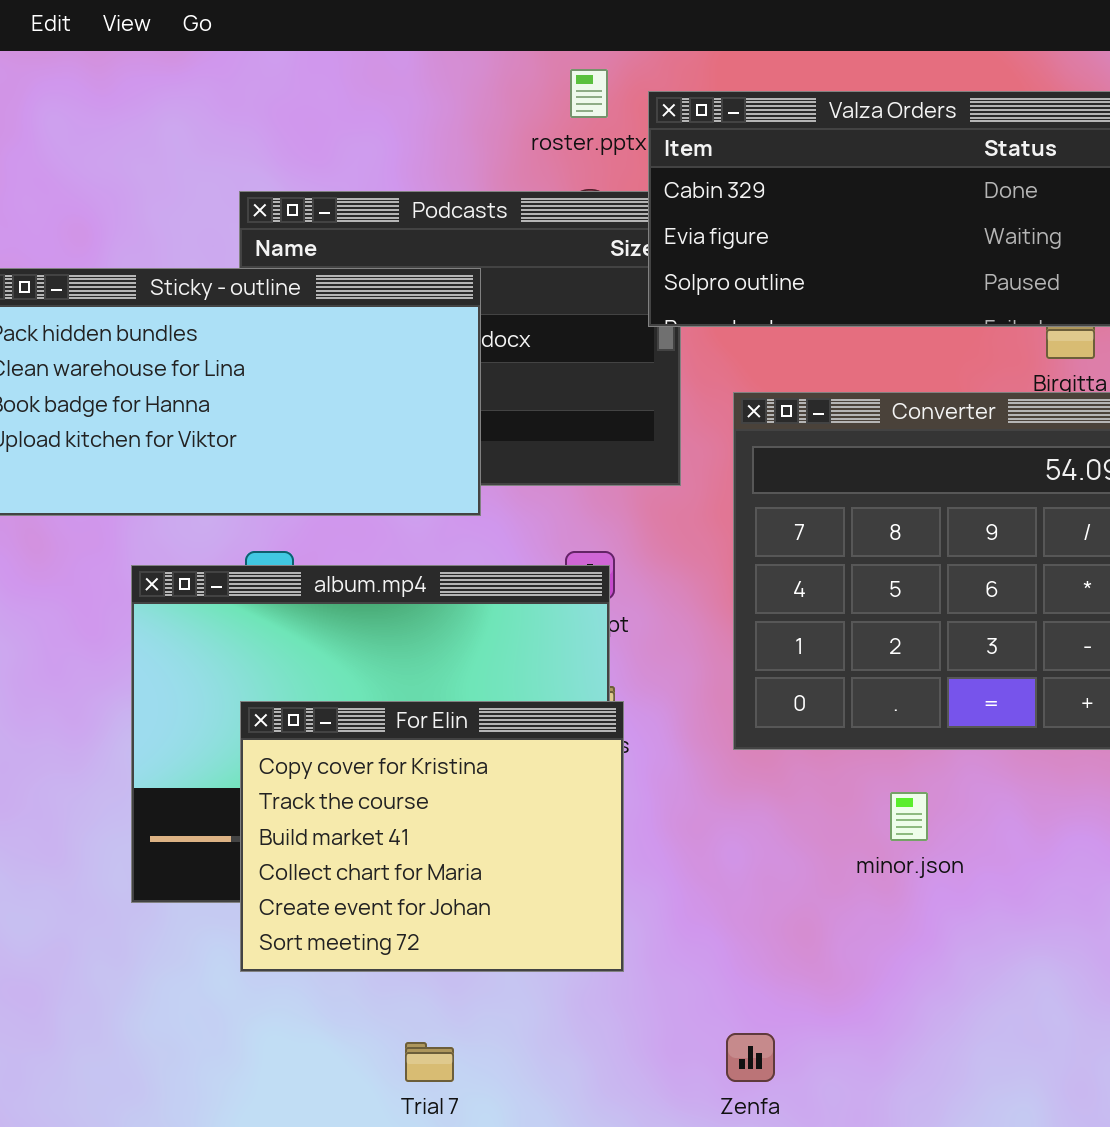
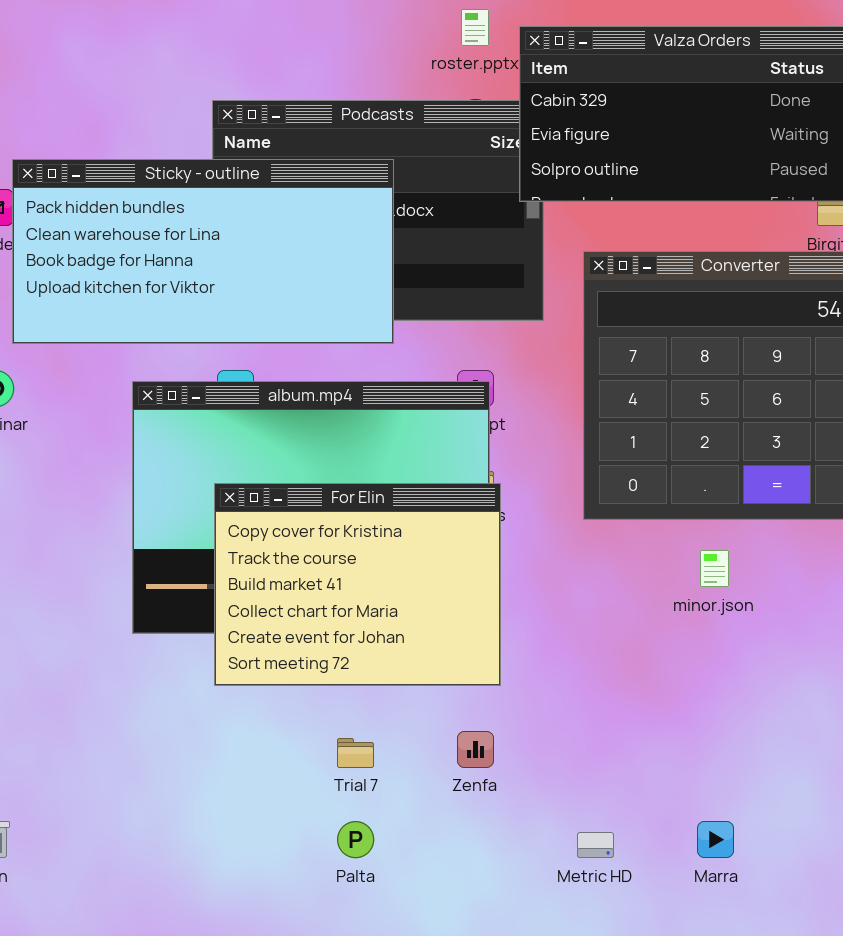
Zenfa: [726,1033,775,1082] -> [457,731,494,768], moved

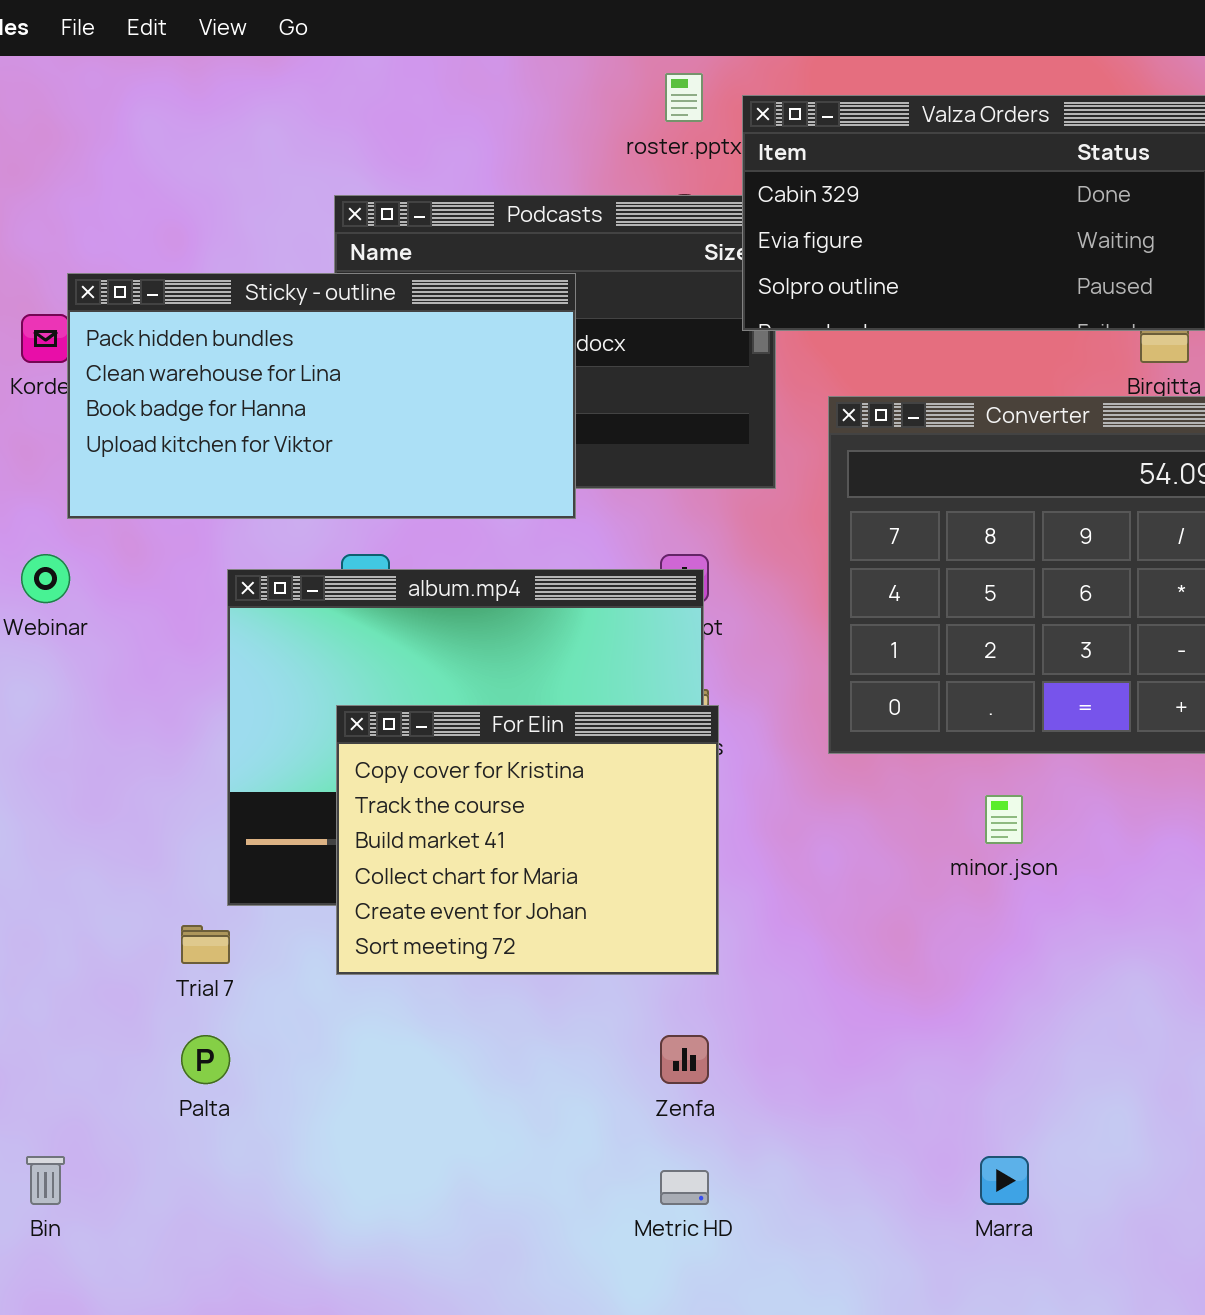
Trial 7: [337,738,374,768] -> [181,925,230,964], moved
Palta: [337,821,374,858] -> [181,1035,230,1084], moved
Metric HD: [577,832,614,858] -> [660,1170,709,1205], moved

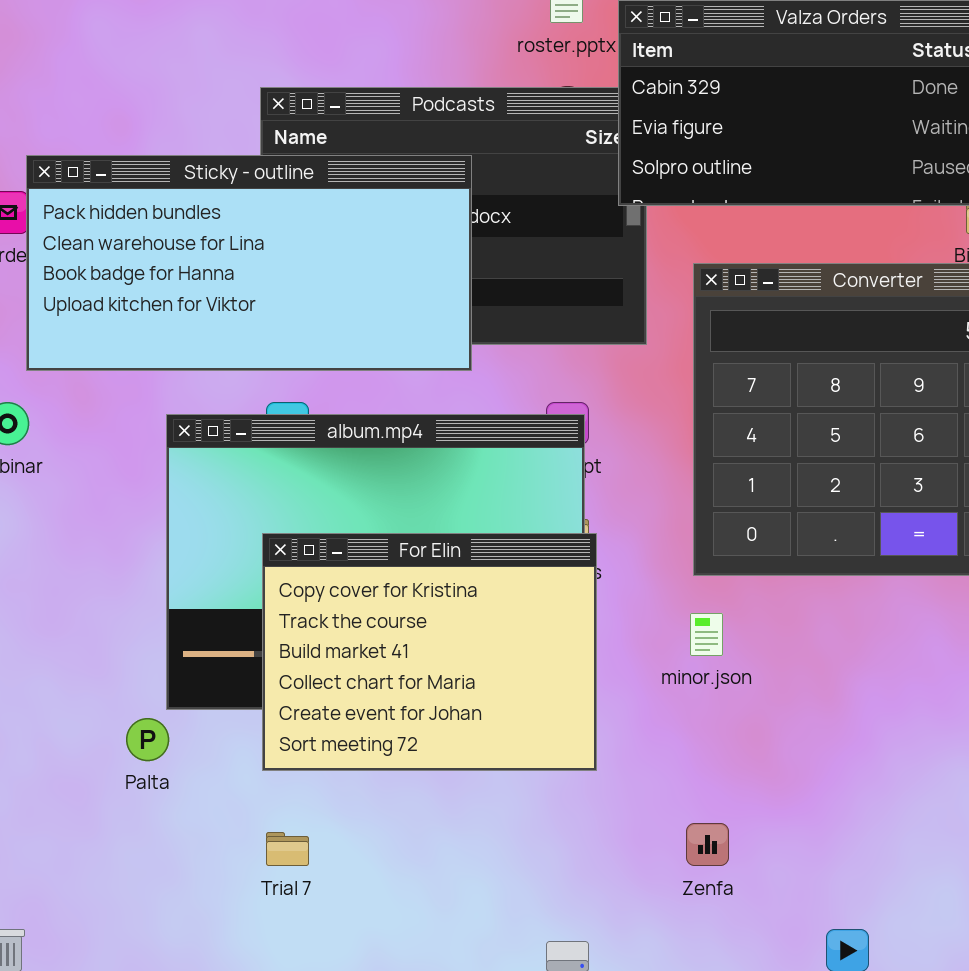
minor.json: [985,795,1023,844] -> [690,613,723,656], moved
Trial 7: [181,925,230,964] -> [266,832,309,866], moved
Palta: [181,1035,230,1084] -> [126,718,169,761], moved
Zenfa: [660,1035,709,1084] -> [686,823,729,866], moved

